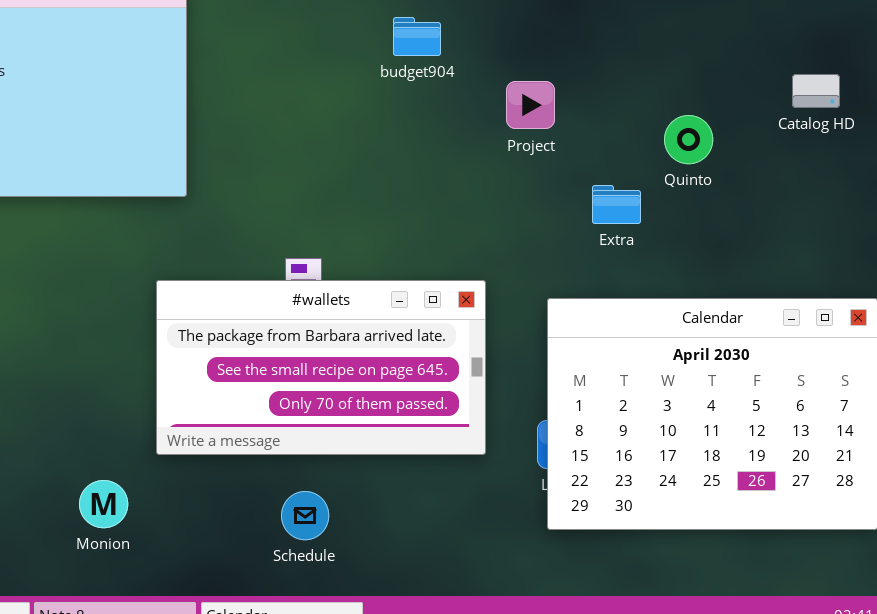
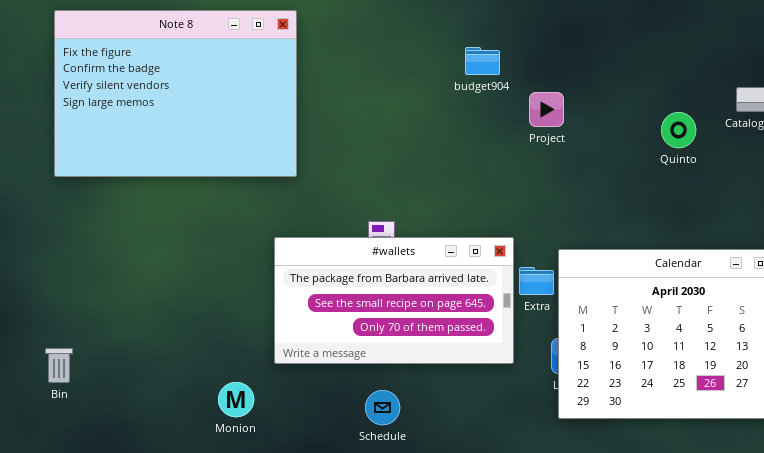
budget904: [393,17,441,56] -> [465,47,500,75], moved
Quinto: [664,115,713,164] -> [661,112,696,148], moved
Extra: [592,185,641,224] -> [519,267,554,295], moved

